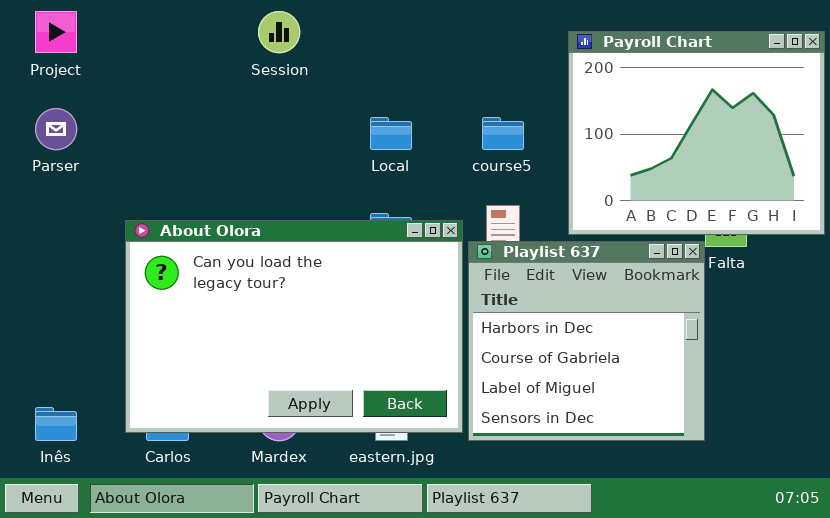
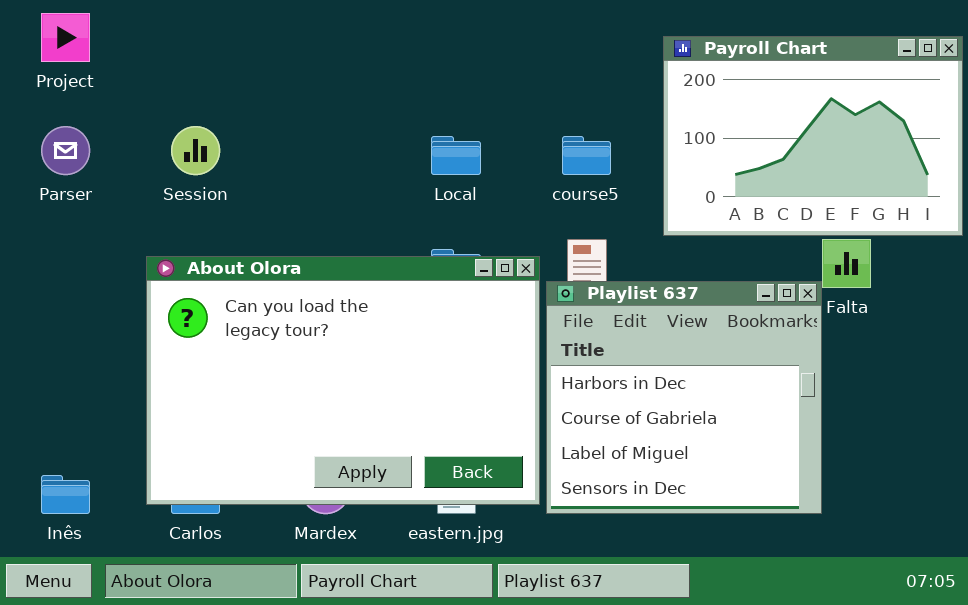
Session: [258,11,300,53] -> [171,126,220,175], moved
Payroll Chart: [568,31,825,235] -> [663,36,963,236], resized

